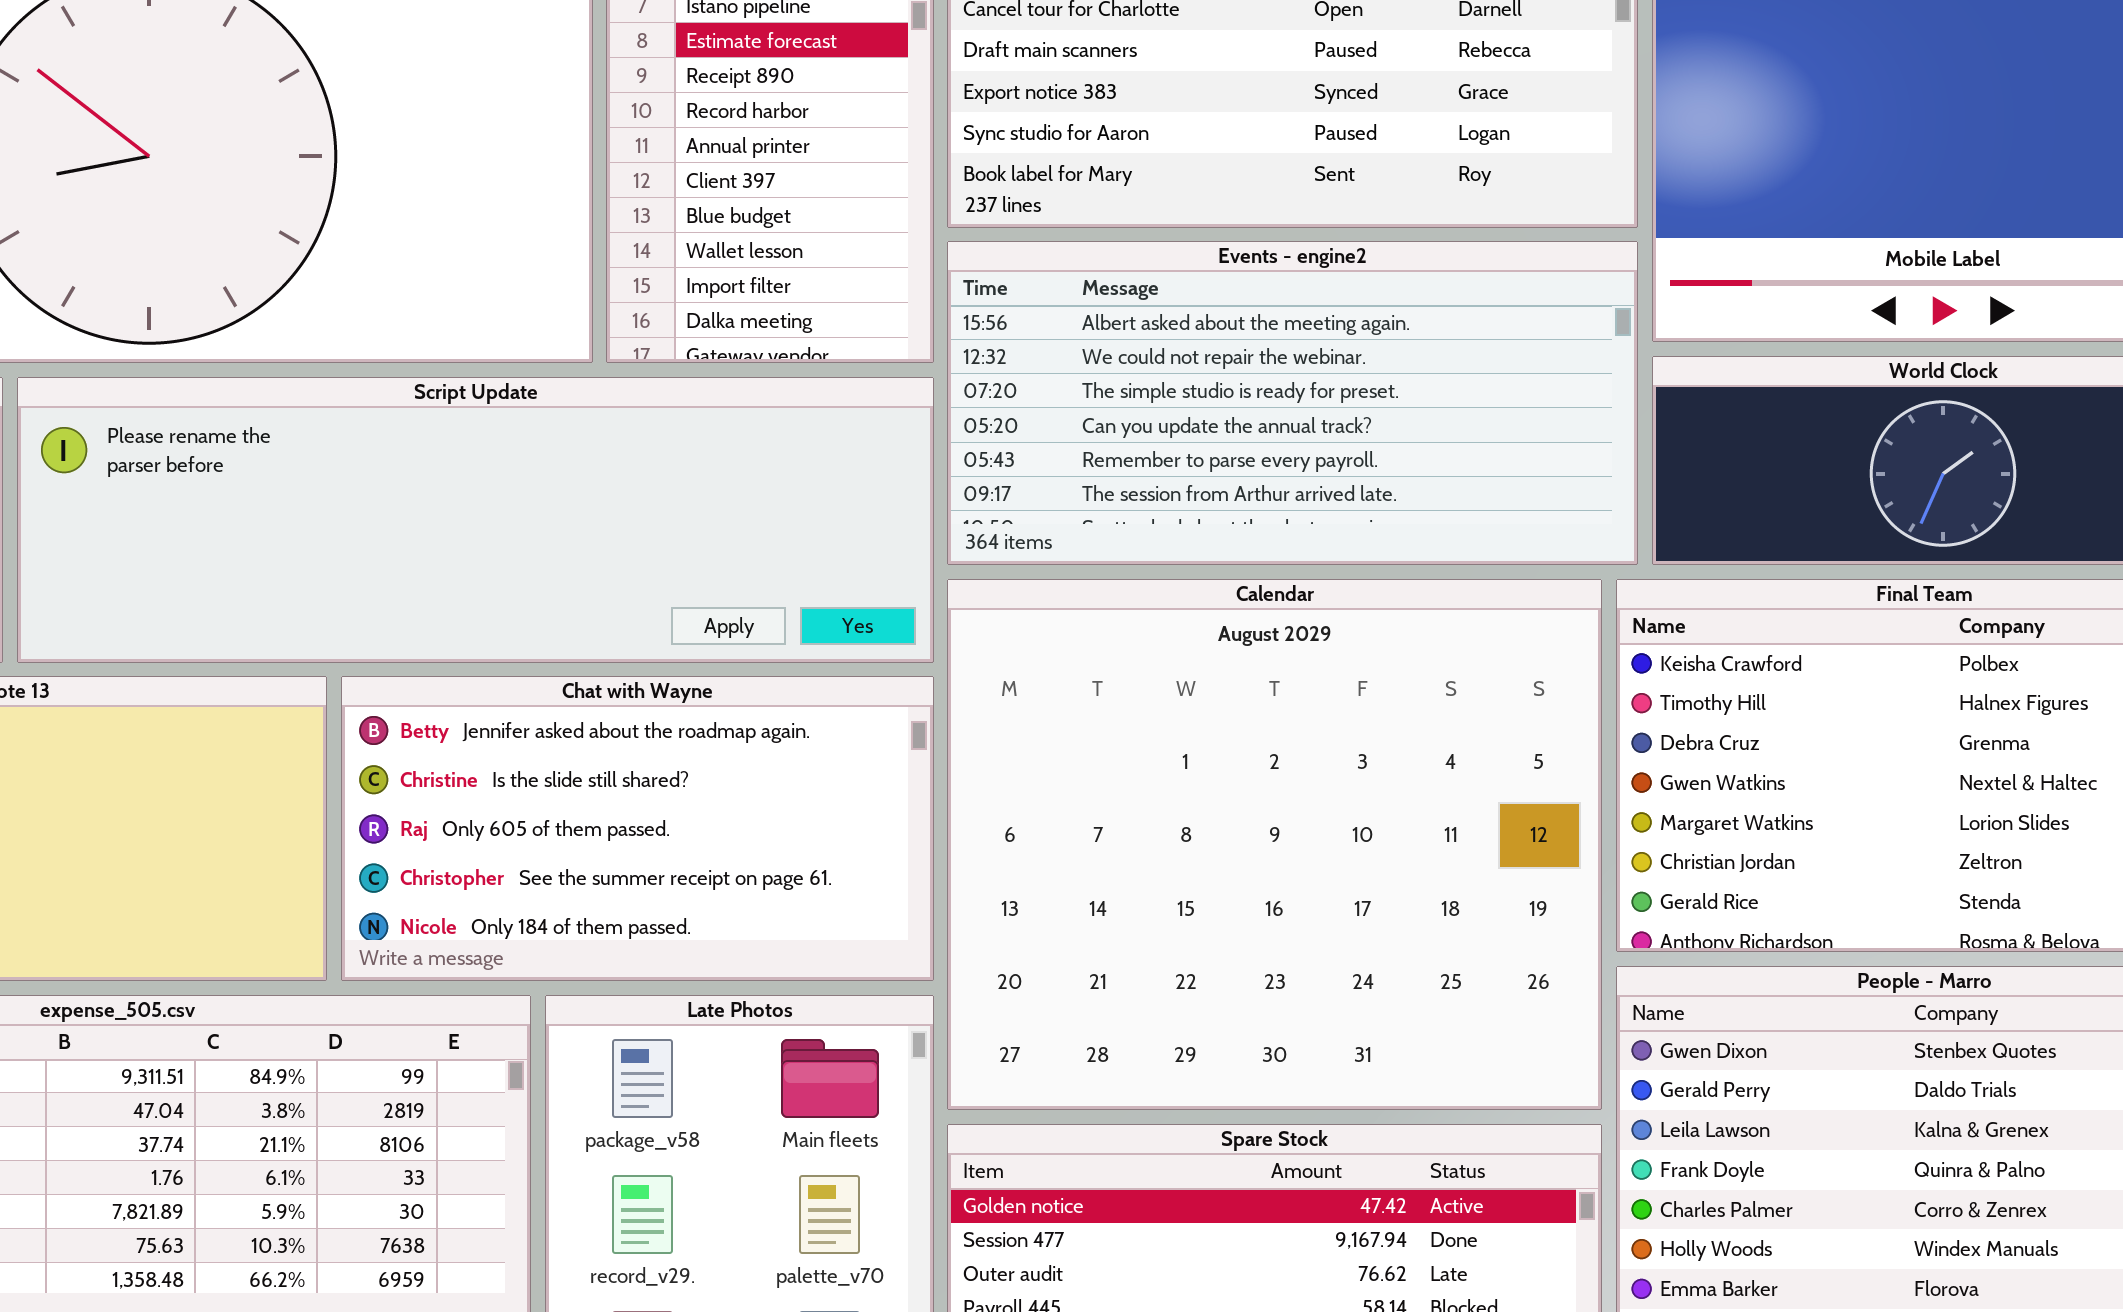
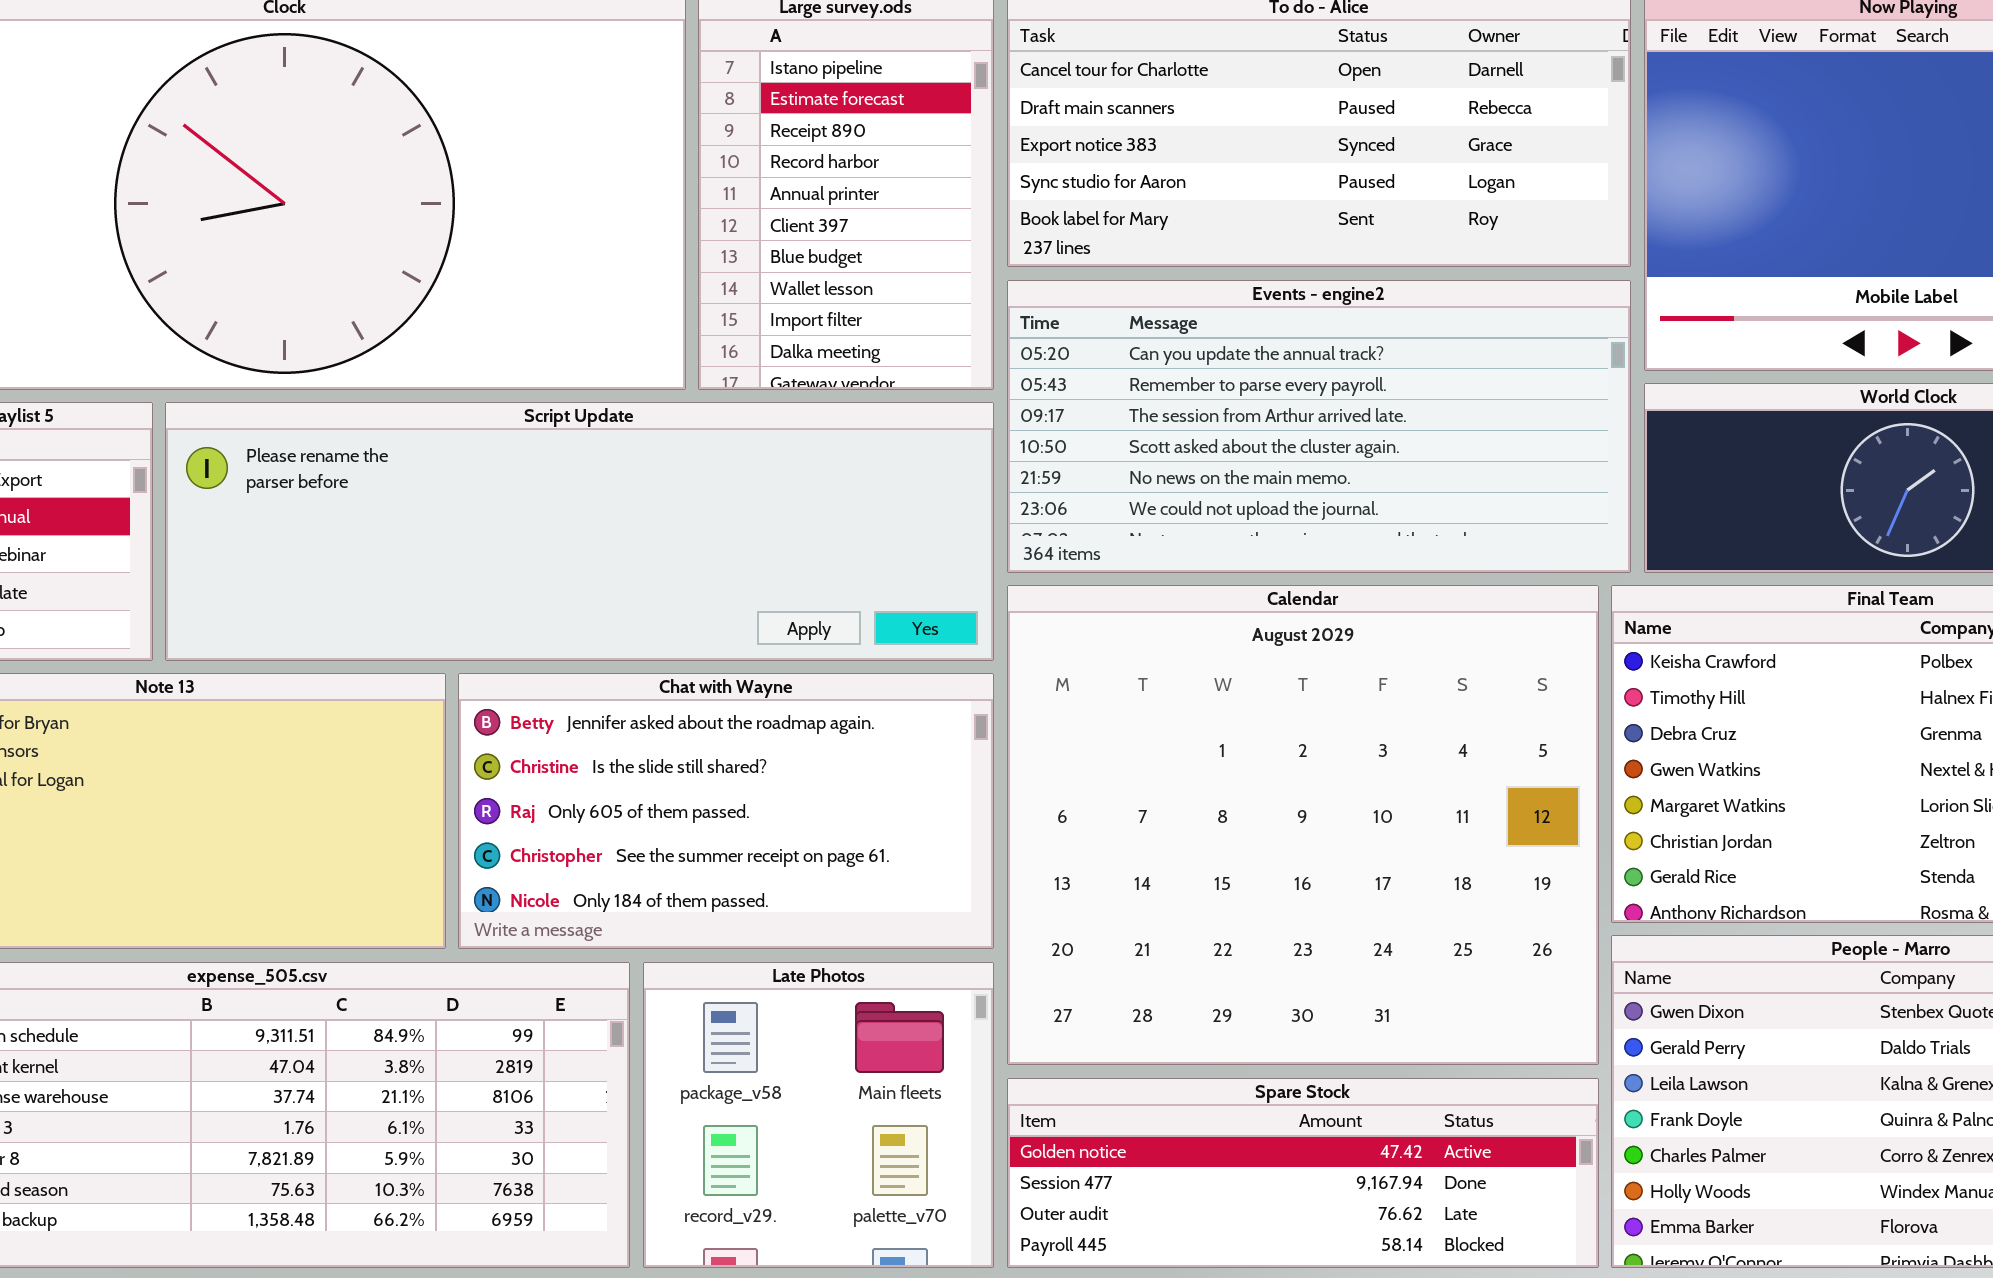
Events - engine2: [947,241,1638,565] -> [1007,280,1631,573], scrolled down 3 rows

